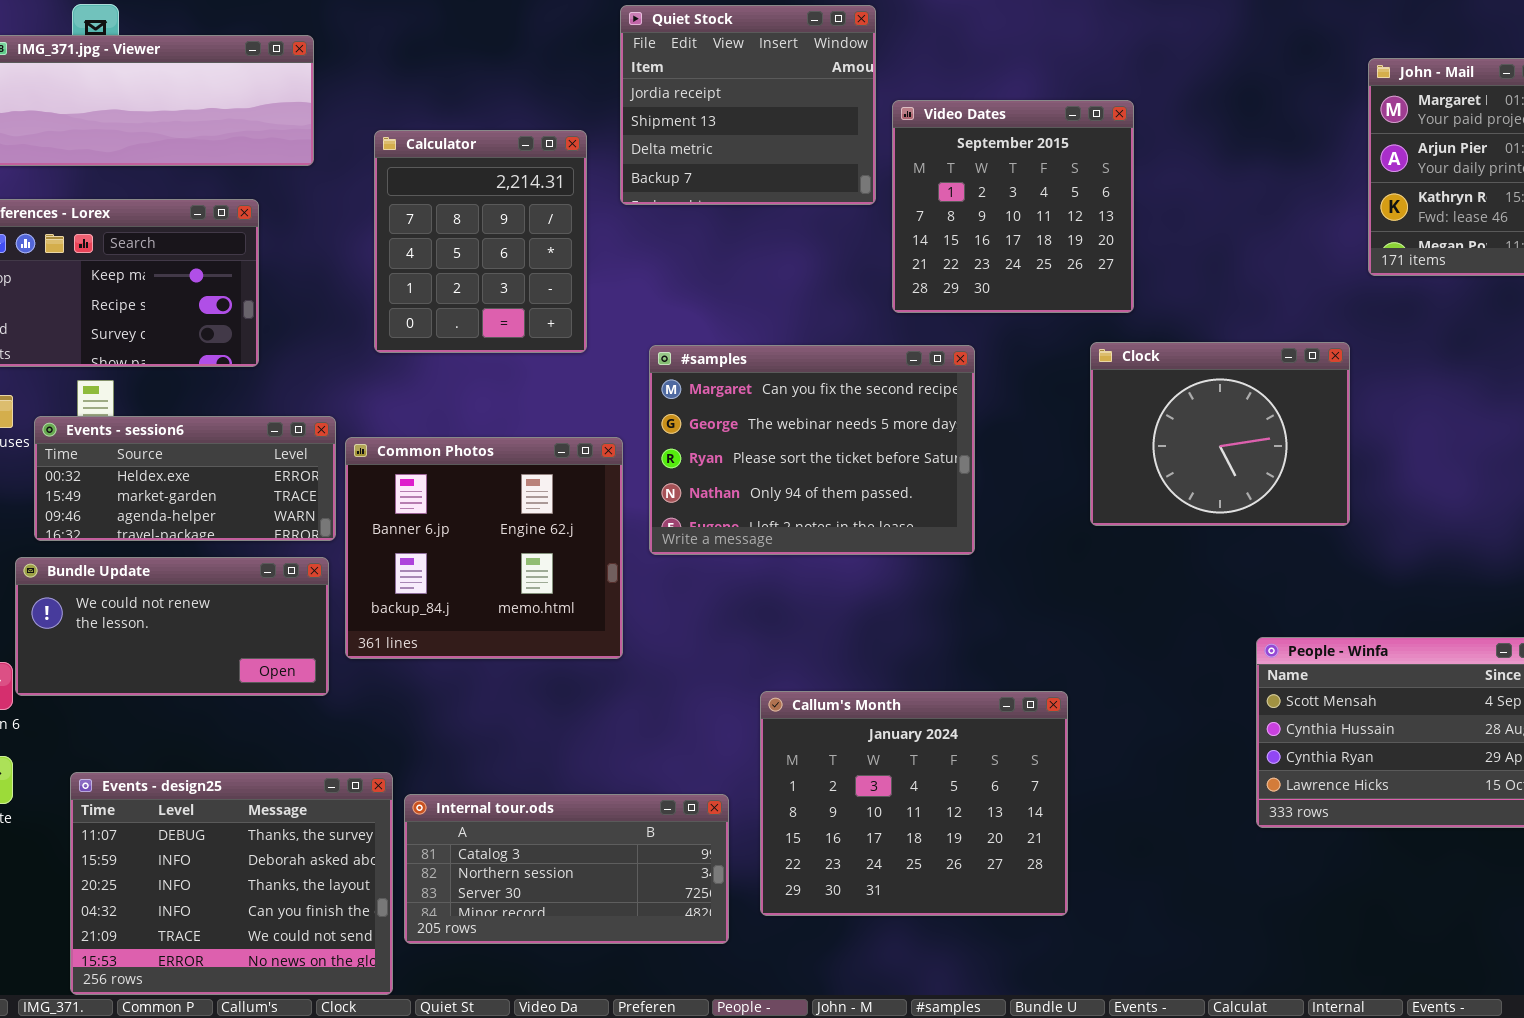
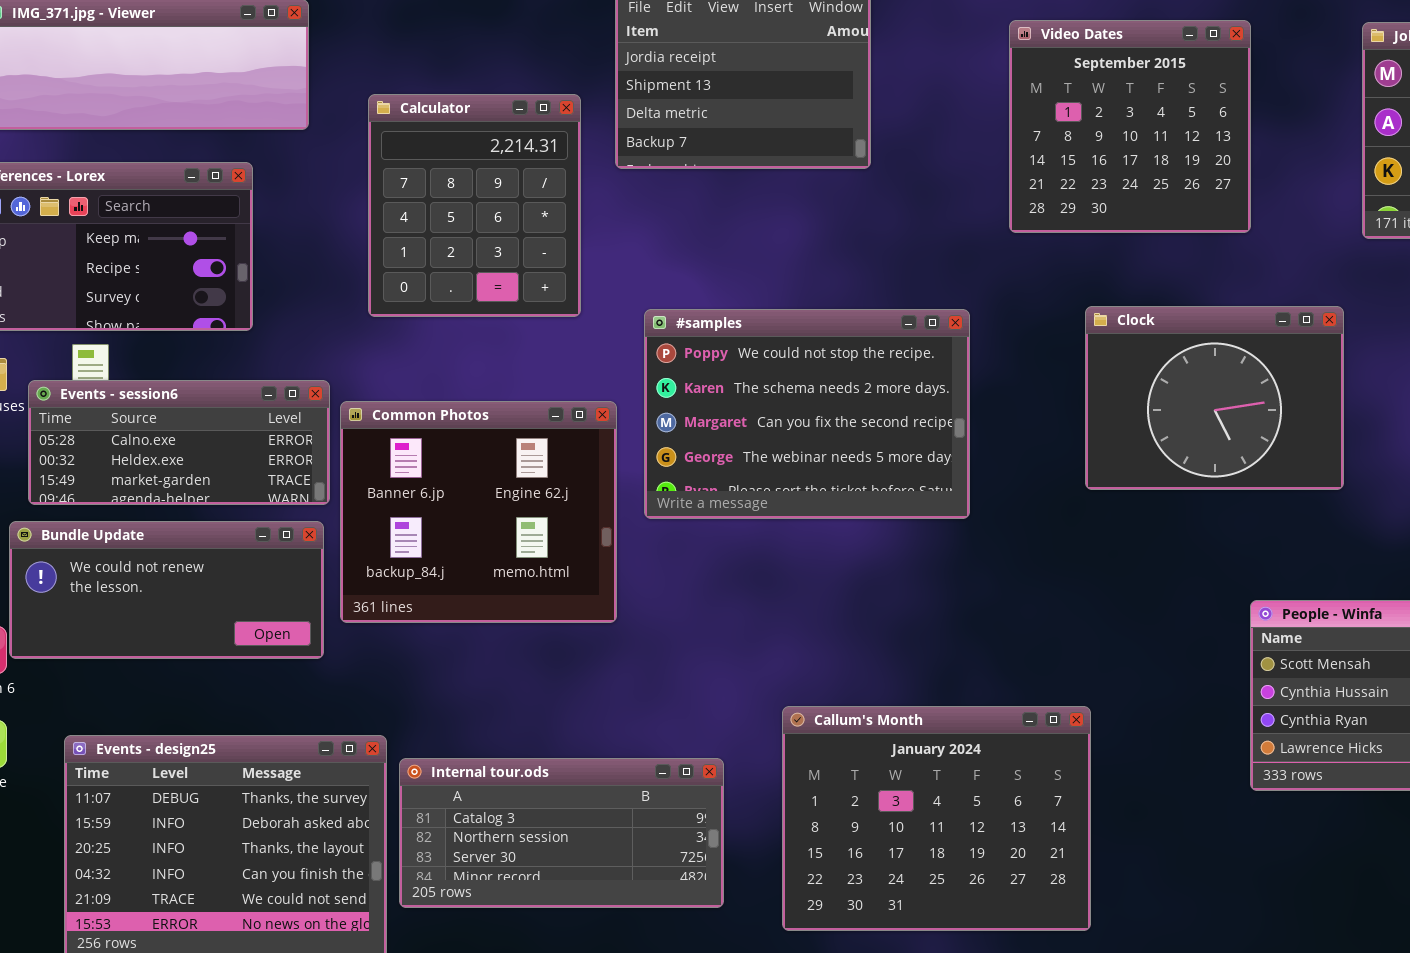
Video Dates: [892,100,1134,313] -> [1009,20,1251,233], moved
#samples: [649,345,975,555] -> [644,309,970,519], scrolled up 2 rows
Events - session6: [34,416,336,541] -> [28,380,330,505], scrolled up 1 row
Callum's Month: [760,691,1068,916] -> [782,706,1091,931], moved

